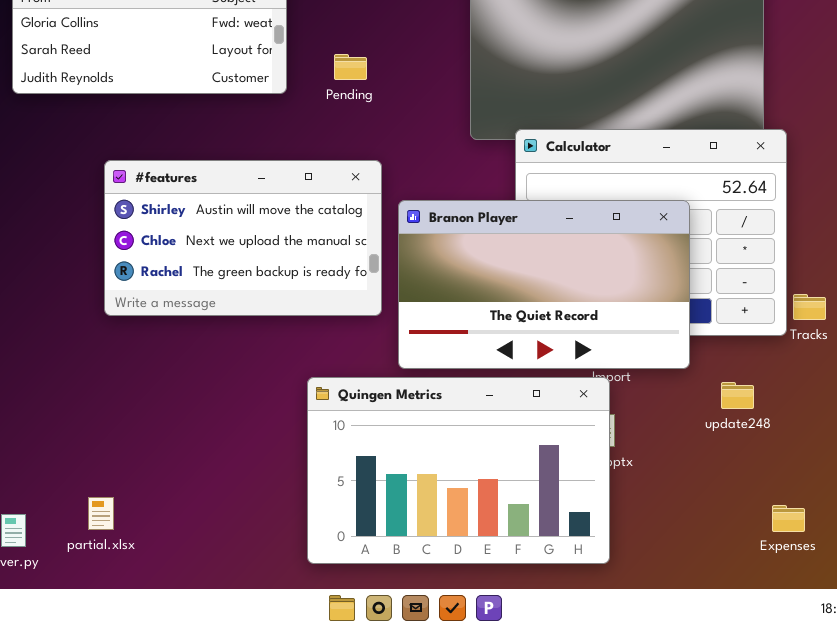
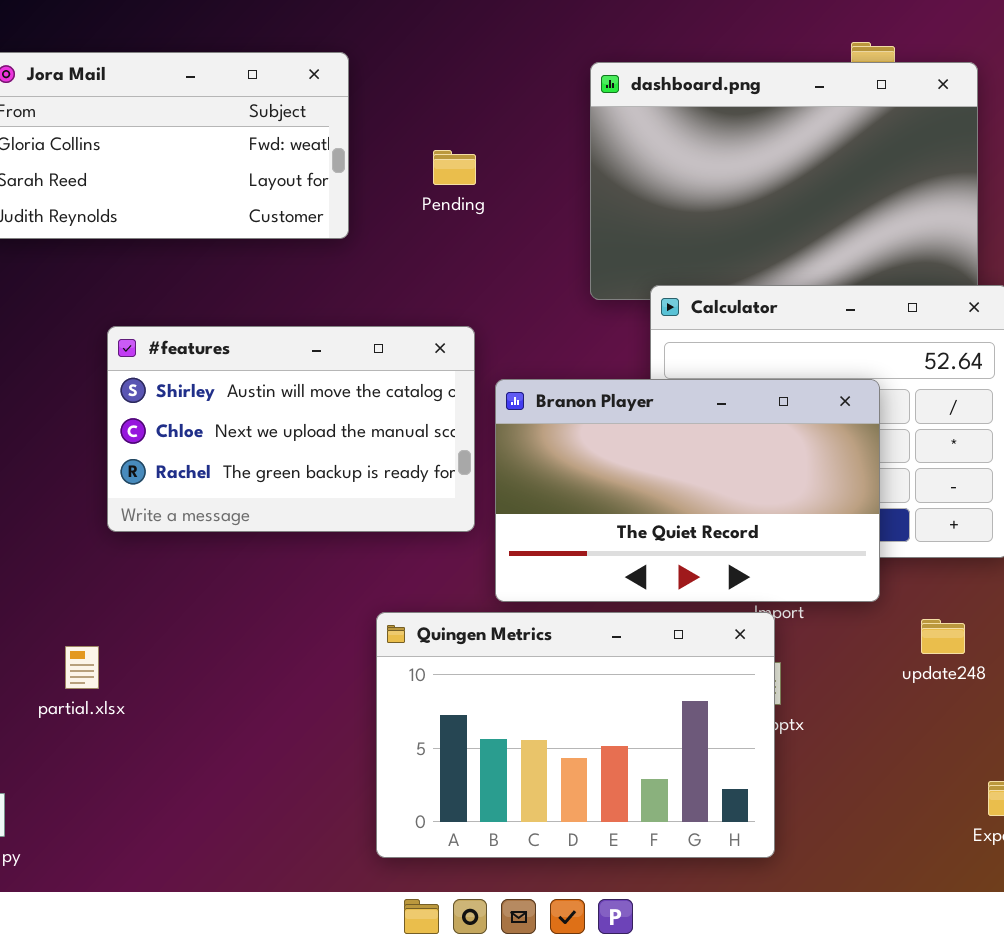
Pending: [334,54,367,80] -> [433,150,476,185], moved
partial.xlsx: [88,497,114,530] -> [65,646,99,689], moved

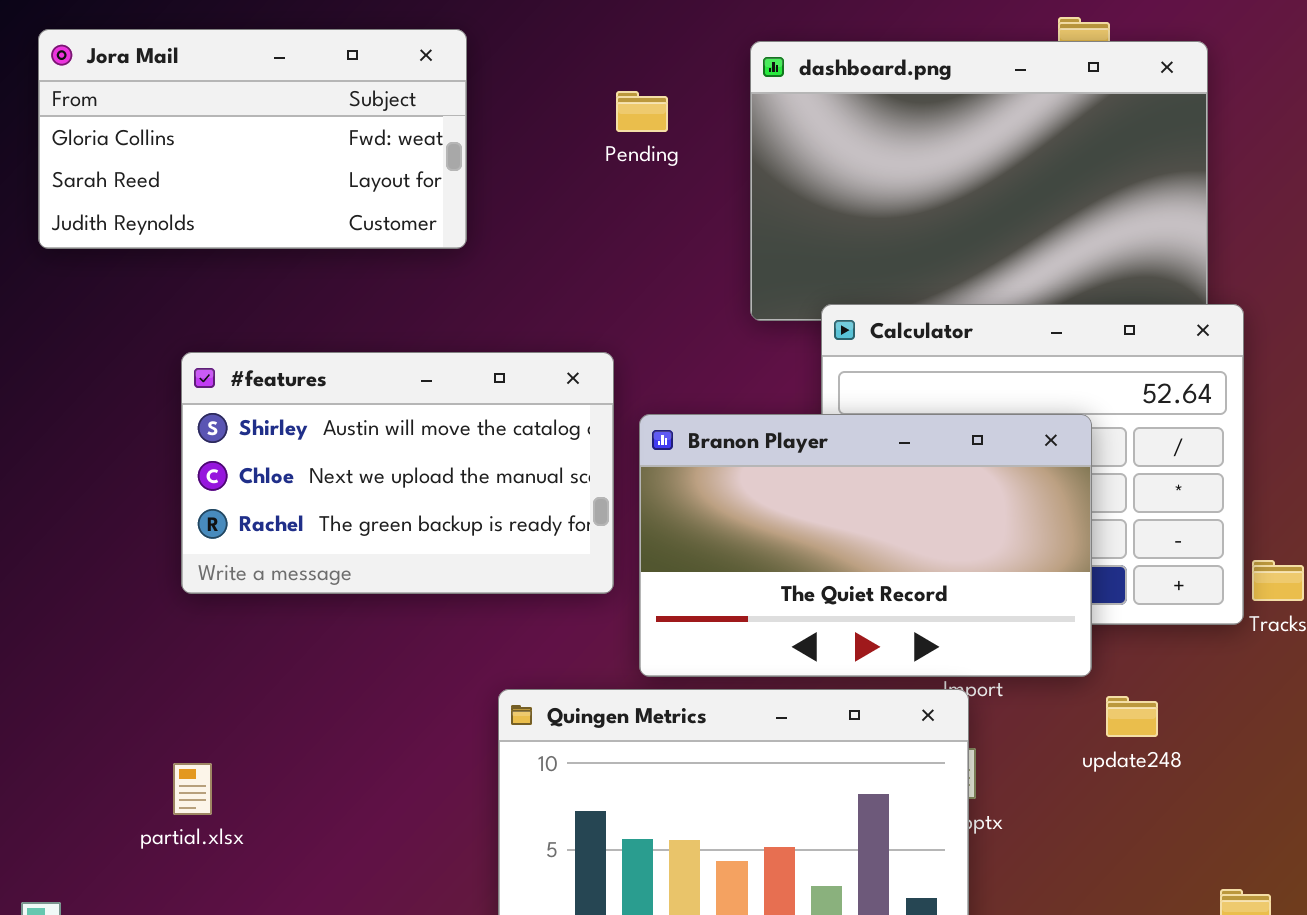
Pending: [433,150,476,185] -> [616,91,668,132], moved
update248: [921,619,965,654] -> [1106,696,1158,737], moved
partial.xlsx: [65,646,99,689] -> [173,763,212,815], moved

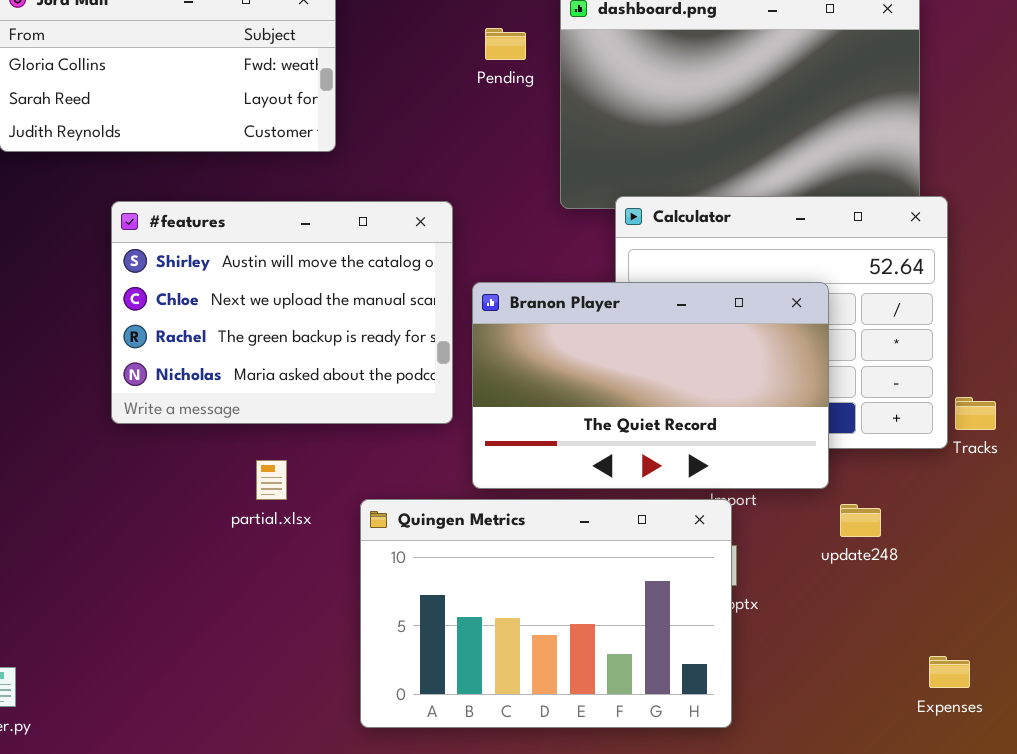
Pending: [616,91,668,132] -> [485,28,526,60], moved
#features: [181,352,614,594] -> [111,201,453,424], resized
partial.xlsx: [173,763,212,815] -> [256,460,287,500], moved

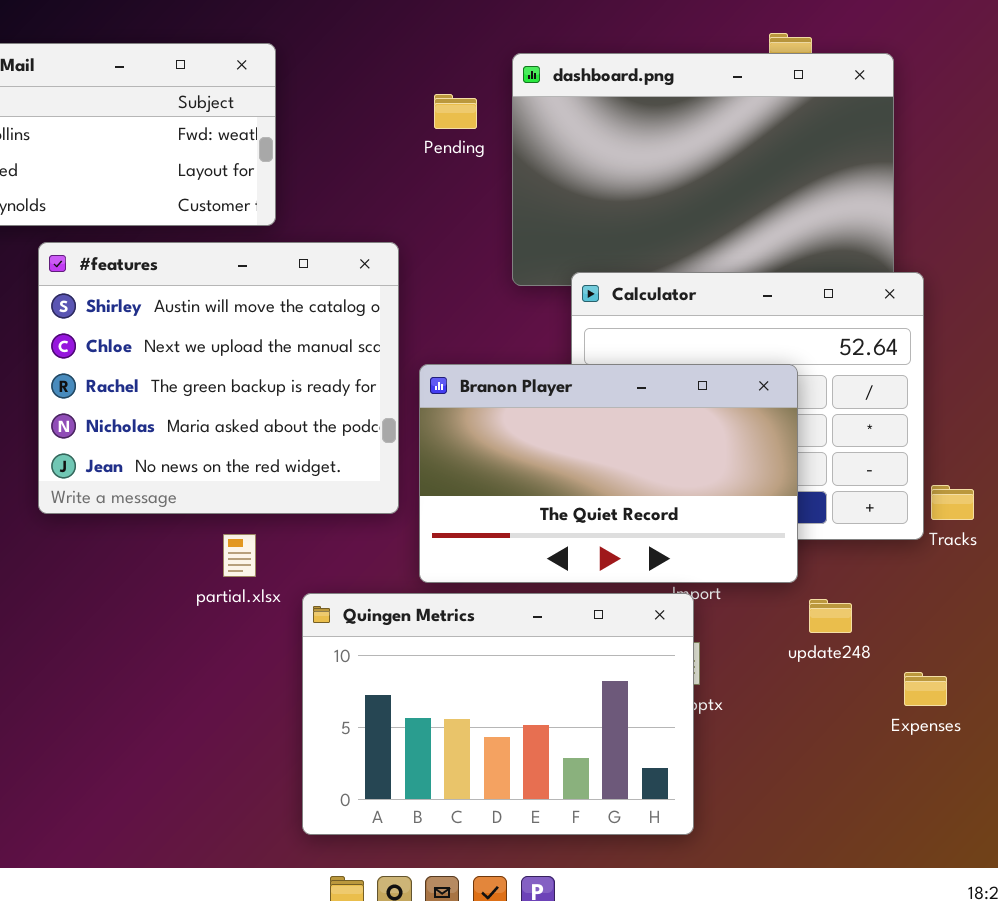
#features: [111,201,453,424] -> [38,242,399,514], resized
partial.xlsx: [256,460,287,500] -> [223,534,256,577], moved
Expenses: [929,656,970,688] -> [904,672,947,706], moved

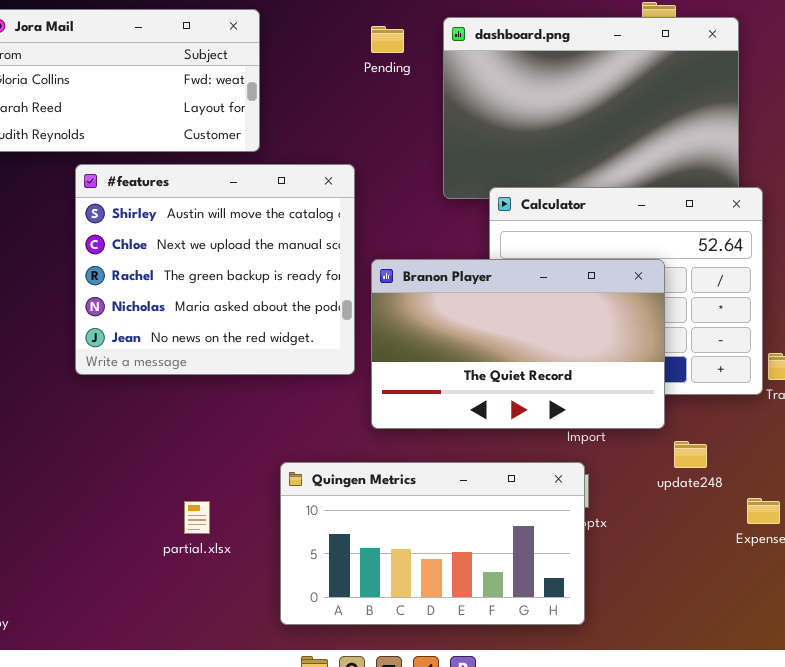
Pending: [434,94,477,129] -> [371,26,404,53], moved
partial.xlsx: [223,534,256,577] -> [184,501,210,534], moved
Quingen Metrics: [302,593,694,835] -> [280,462,585,625], resized

